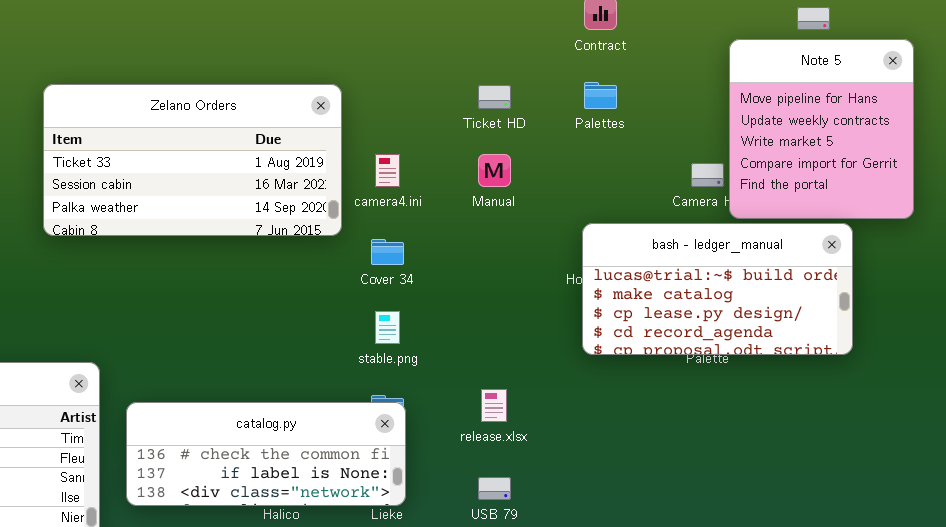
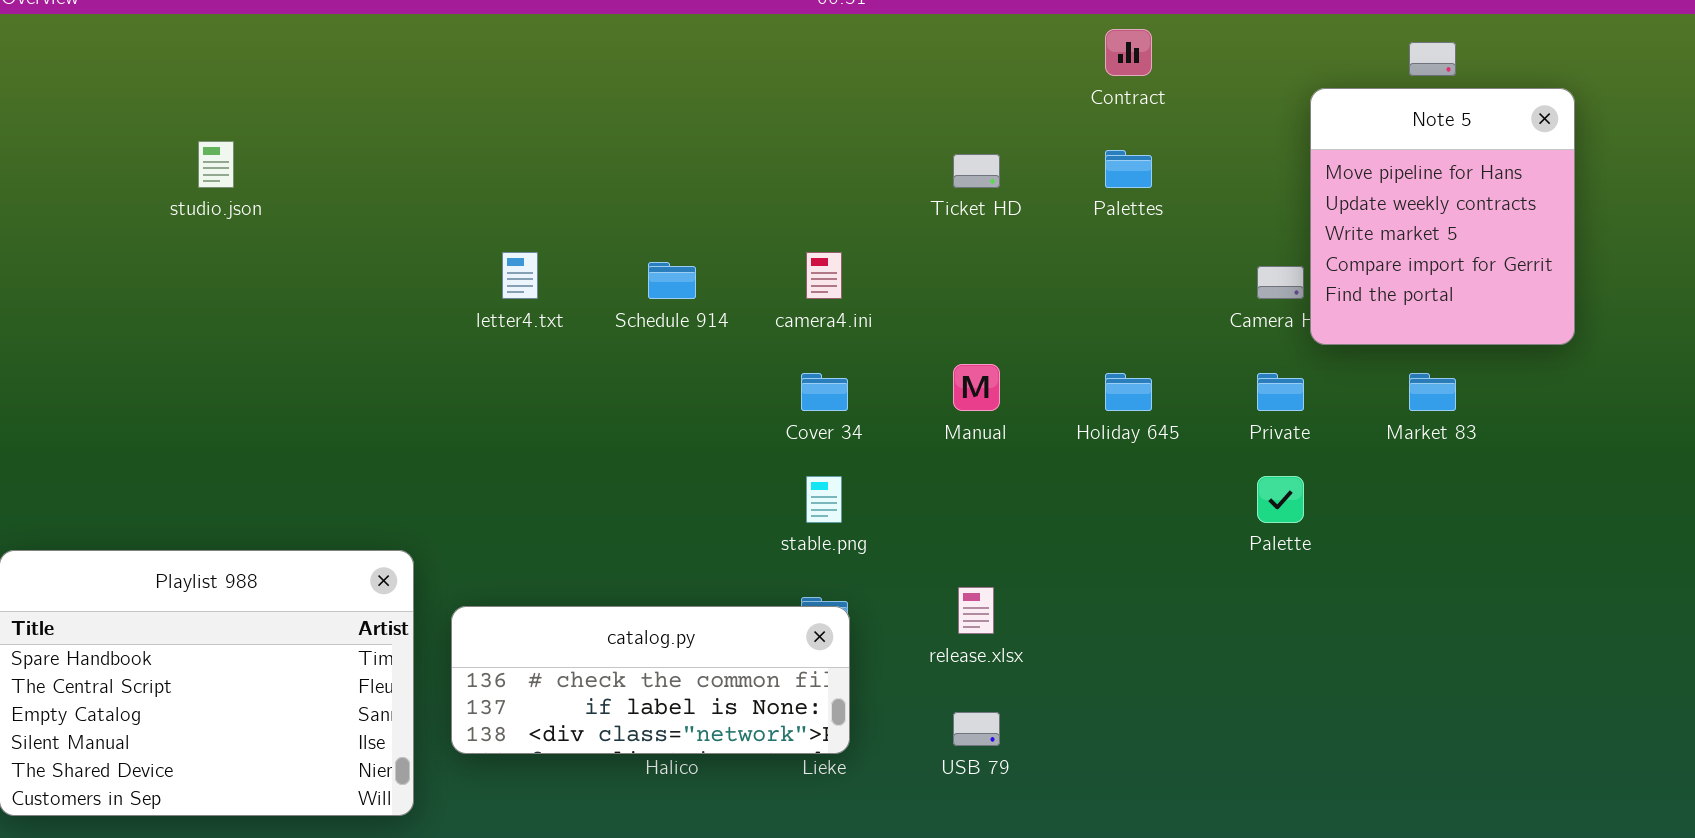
Zelano Orders: [43,84,342,236] -> none, closed
Manual: [478,154,511,187] -> [953,364,1000,411], moved
bash - ledger_manual: [582,223,853,355] -> none, closed

